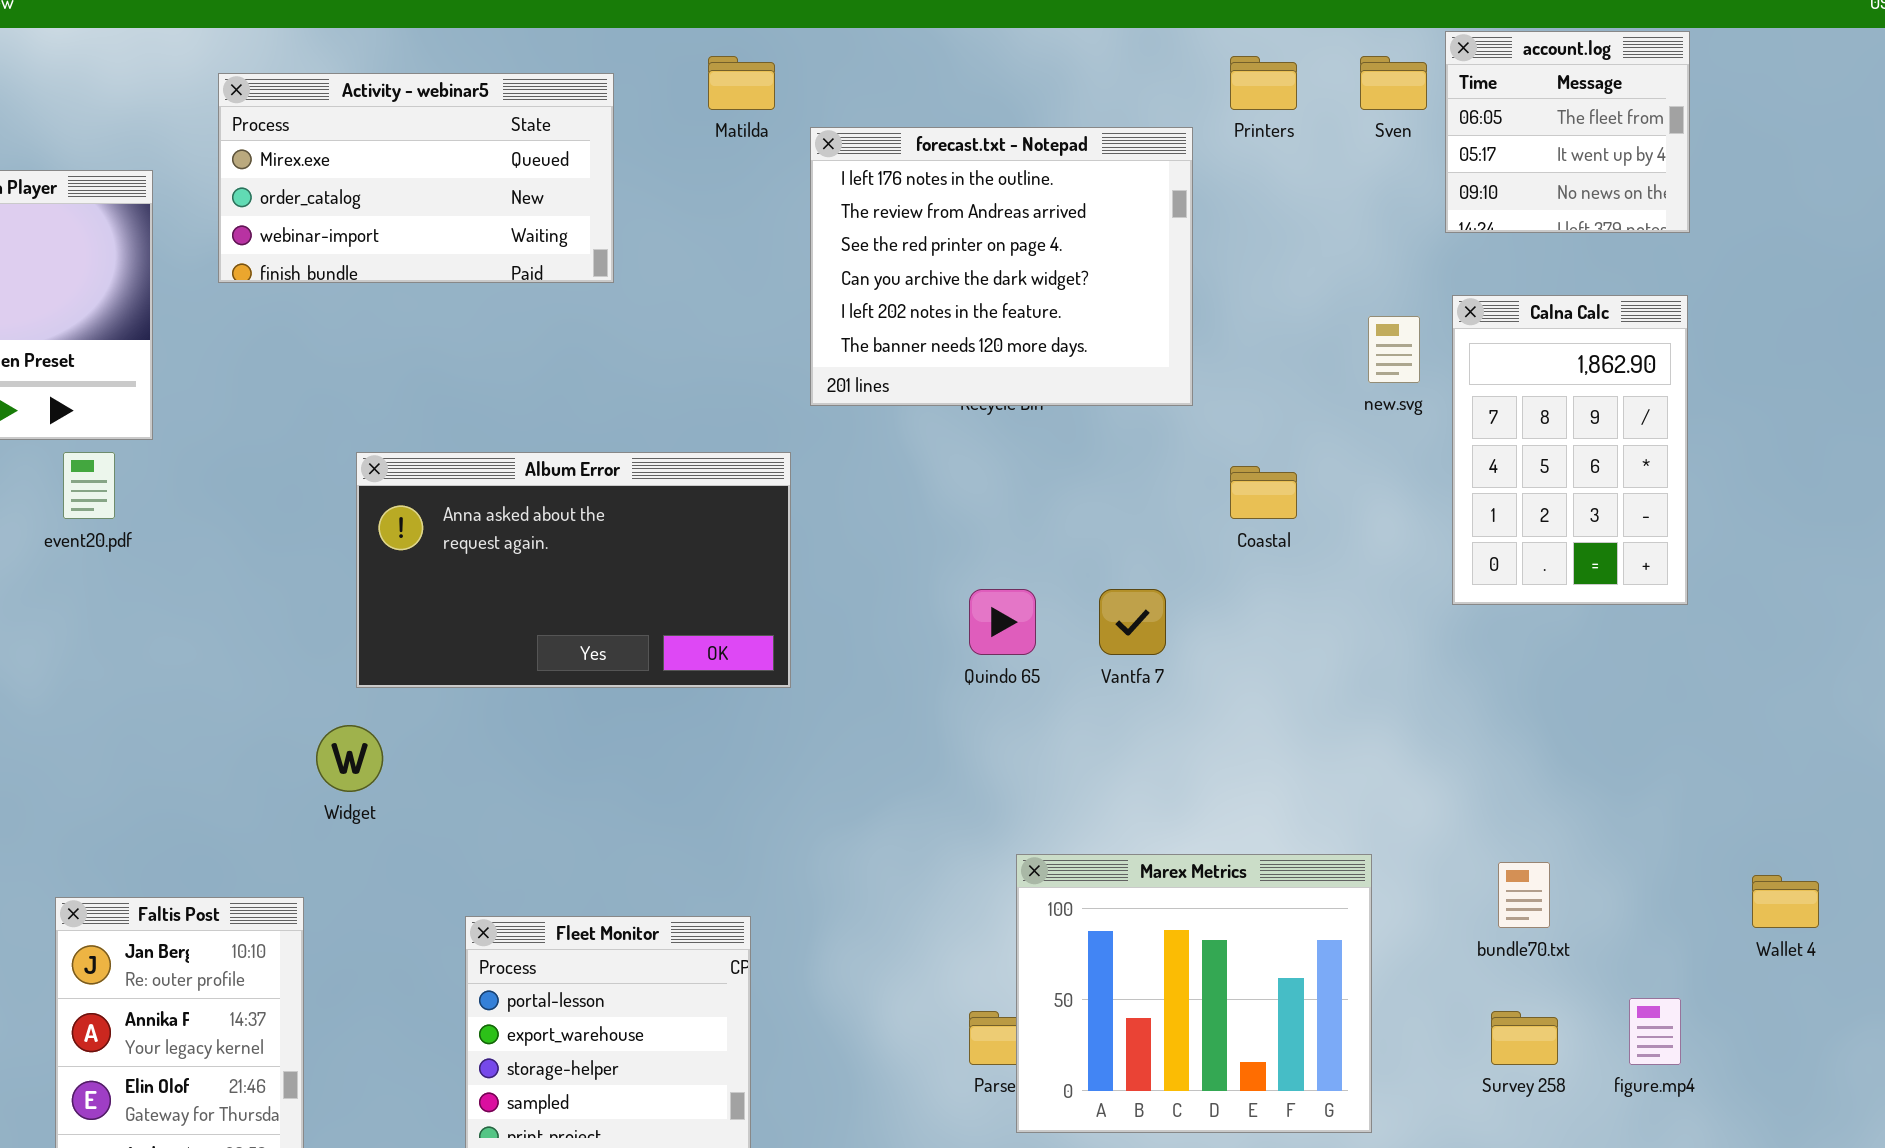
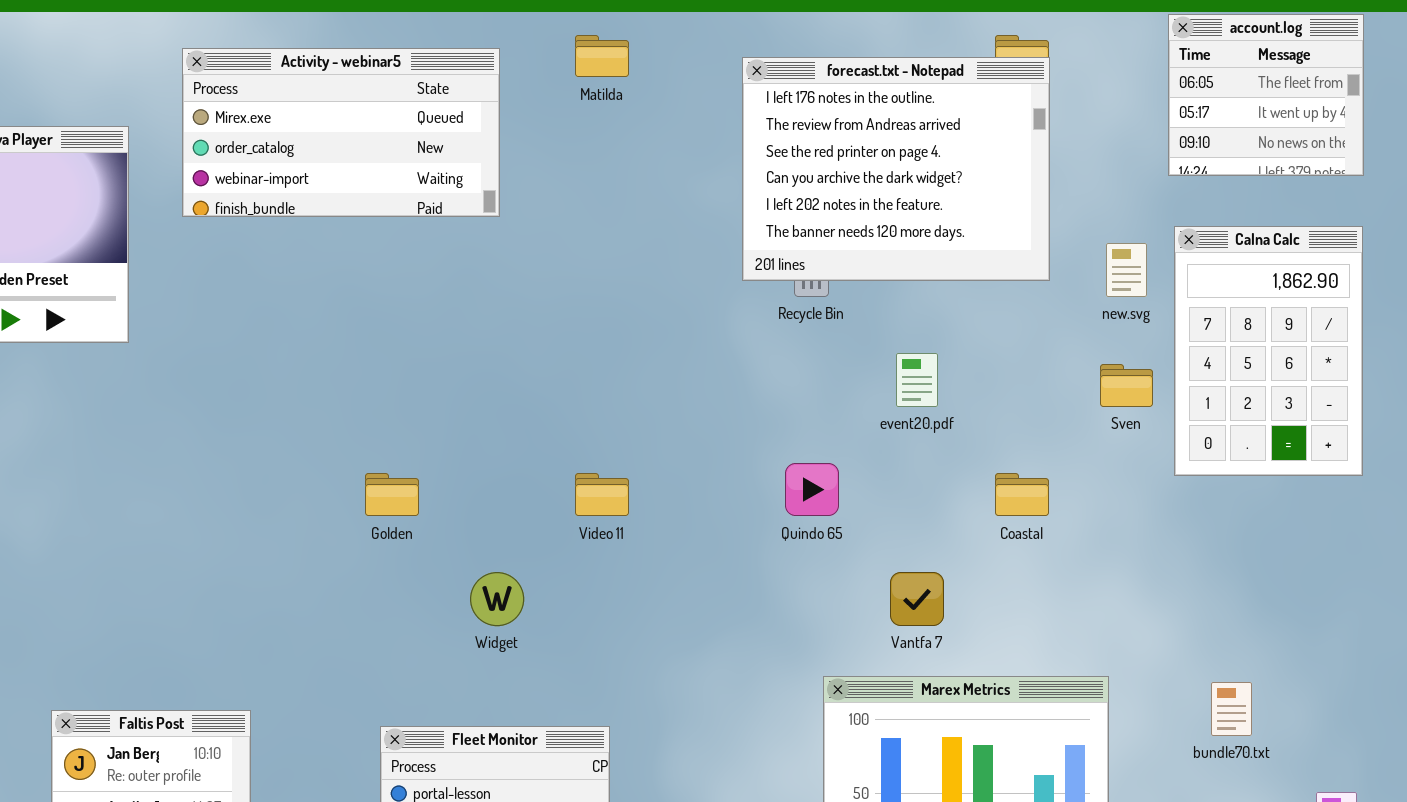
Sven: [1360,56,1427,110] -> [1100,364,1153,407], moved
forecast.txt - Notepad: [810,127,1193,406] -> [742,57,1050,281], moved
event20.pdf: [63,452,115,519] -> [896,353,938,407], moved
Album Error: [356,452,791,688] -> none, closed
Coastal: [1230,466,1297,519] -> [995,473,1049,516], moved
Vantfa 7: [1099,589,1166,655] -> [890,572,944,626], moved
Widget: [316,725,383,792] -> [470,572,524,626], moved

